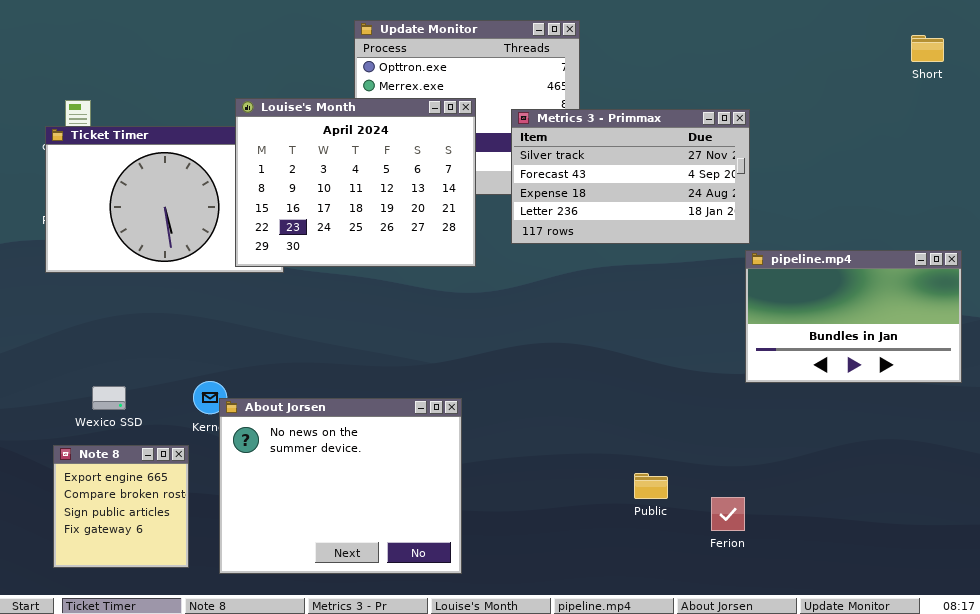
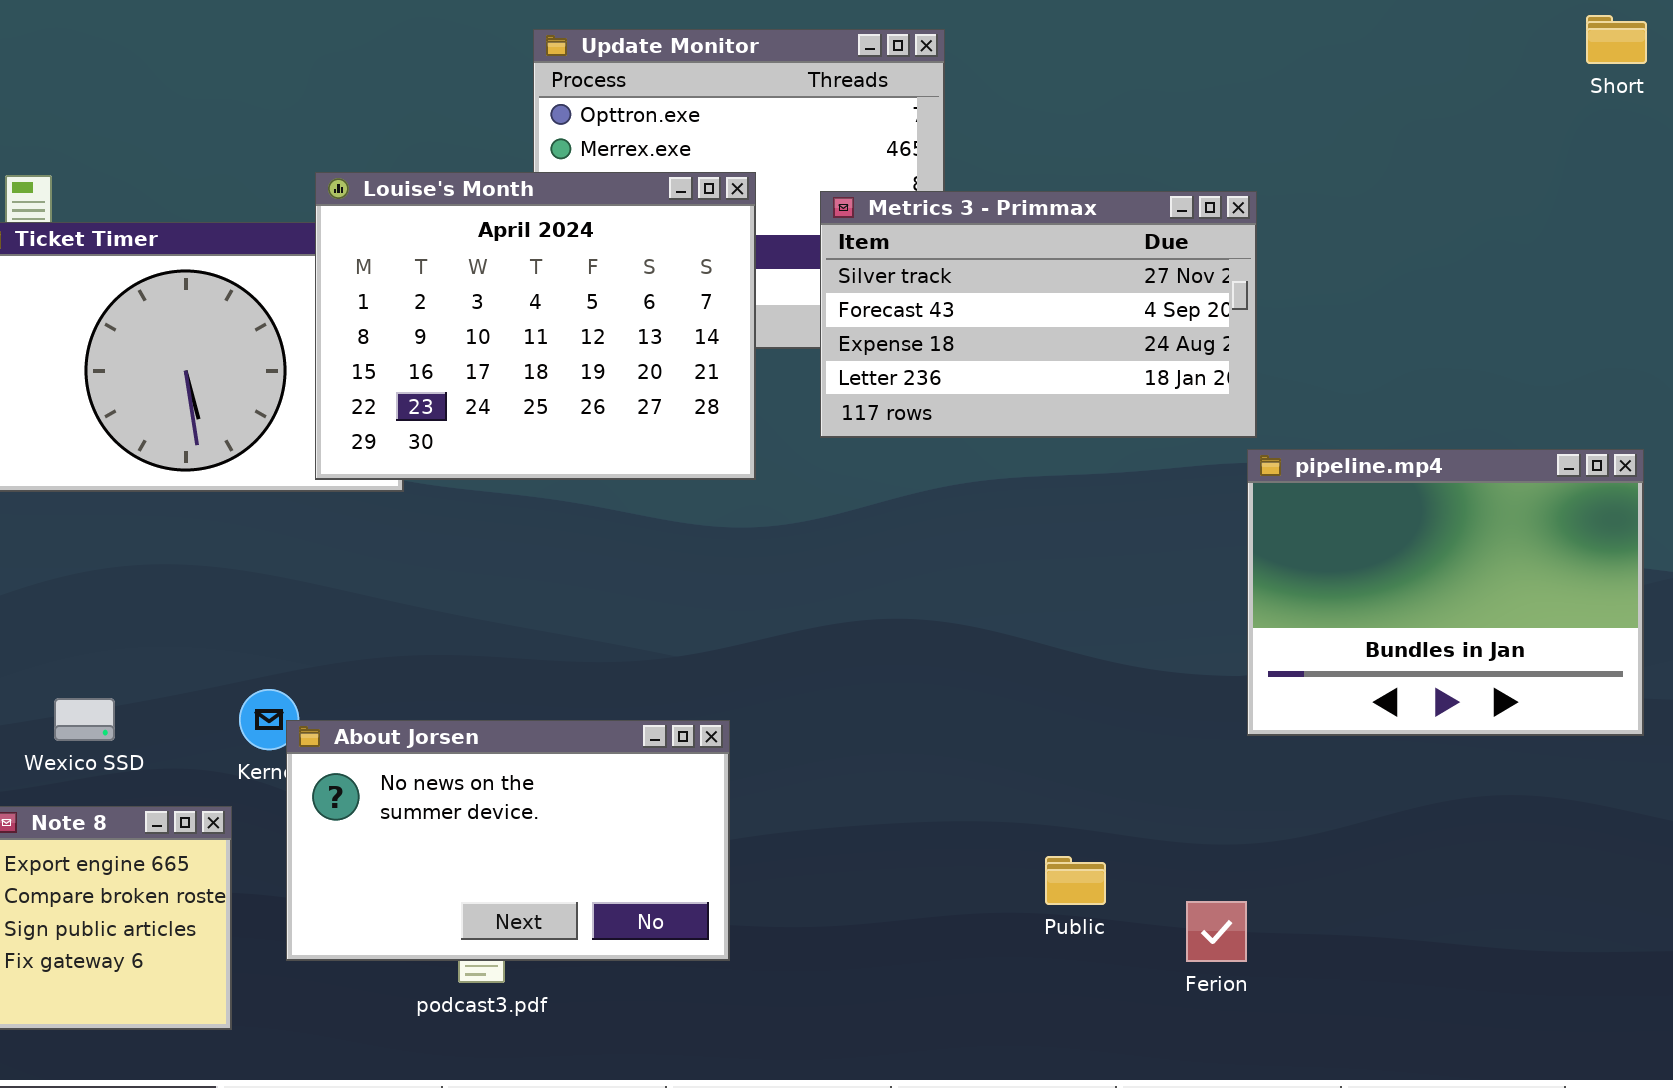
Short: [911,35,944,62] -> [1586,15,1647,64], moved
pipeline.mp4: [745,250,962,383] -> [1247,449,1644,736], resized
About Jorsen: [219,398,462,574] -> [286,720,730,961], resized

